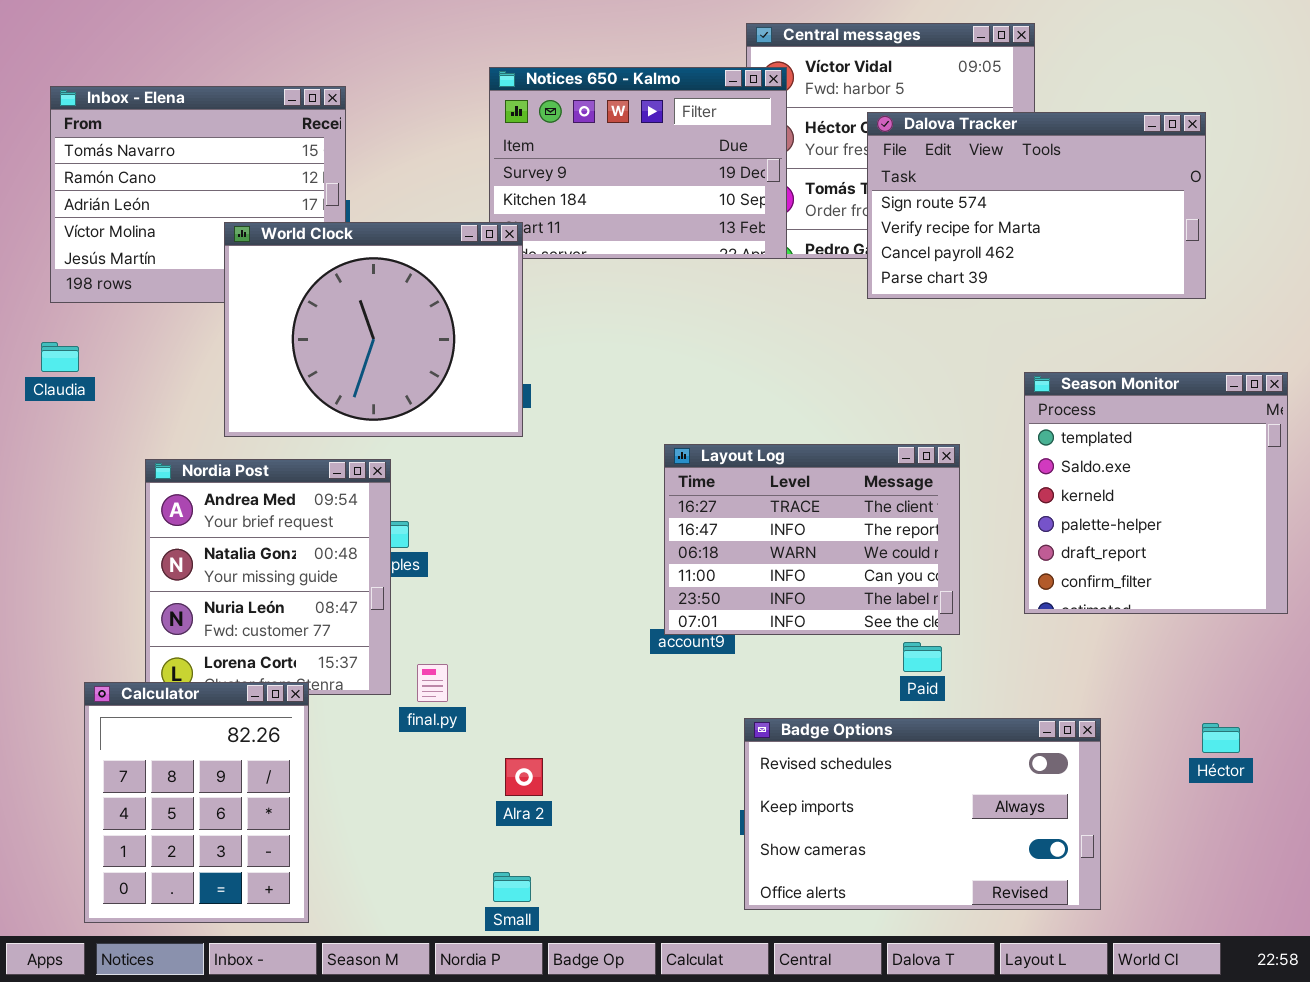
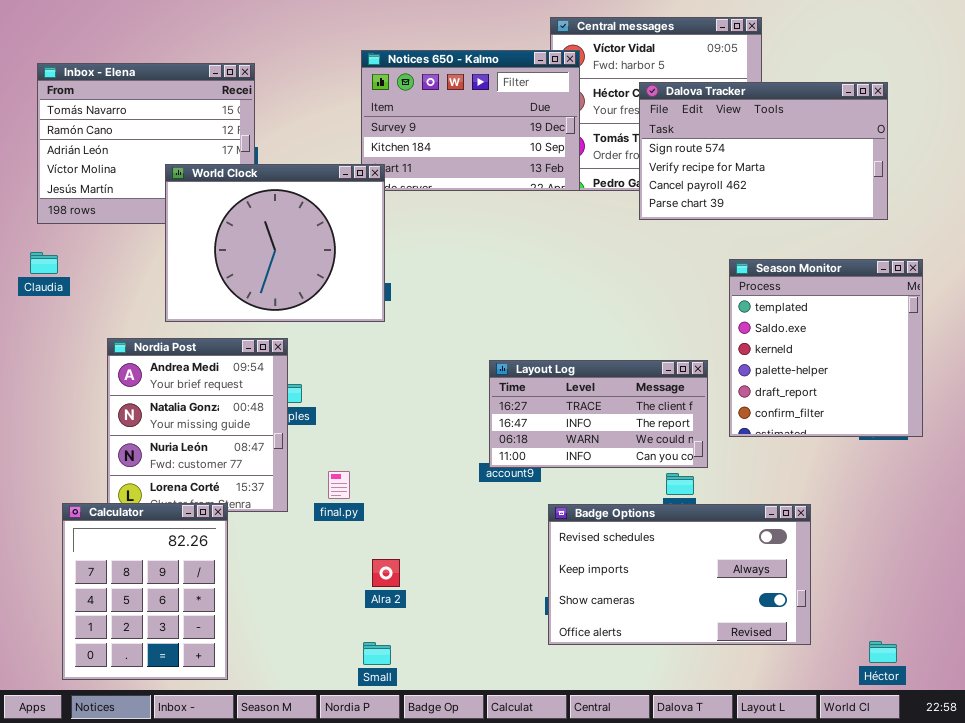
Season Monitor: [1024,372,1288,614] -> [729,259,923,437], moved
Layout Log: [664,444,960,635] -> [489,360,708,468], resized
final.py: [417,664,448,702] -> [328,471,350,499], moved
Badge Options: [744,718,1101,910] -> [548,504,811,645], moved
Héctor: [1202,723,1240,753] -> [869,641,897,663], moved

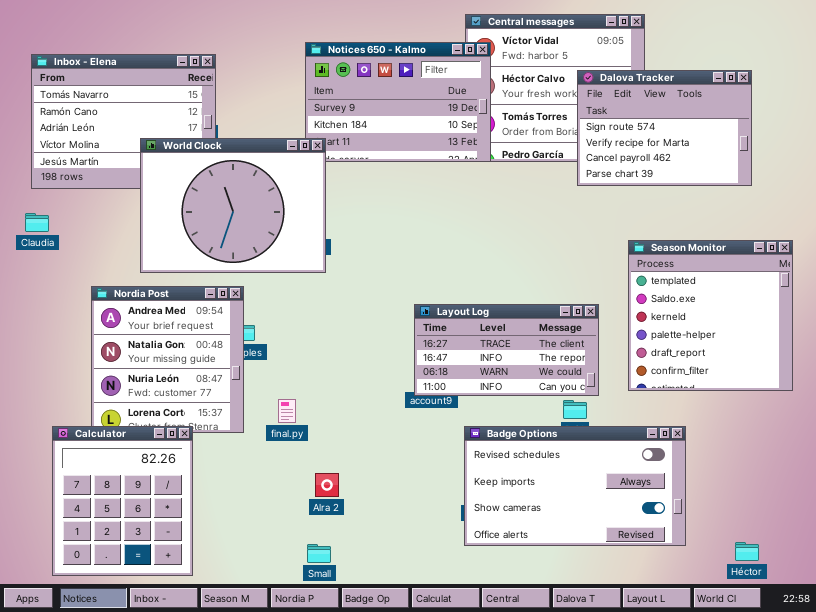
Dalova Tracker: [639,82,888,220] -> [577,70,752,186], resized
Season Monitor: [729,259,923,437] -> [628,240,793,391], moved

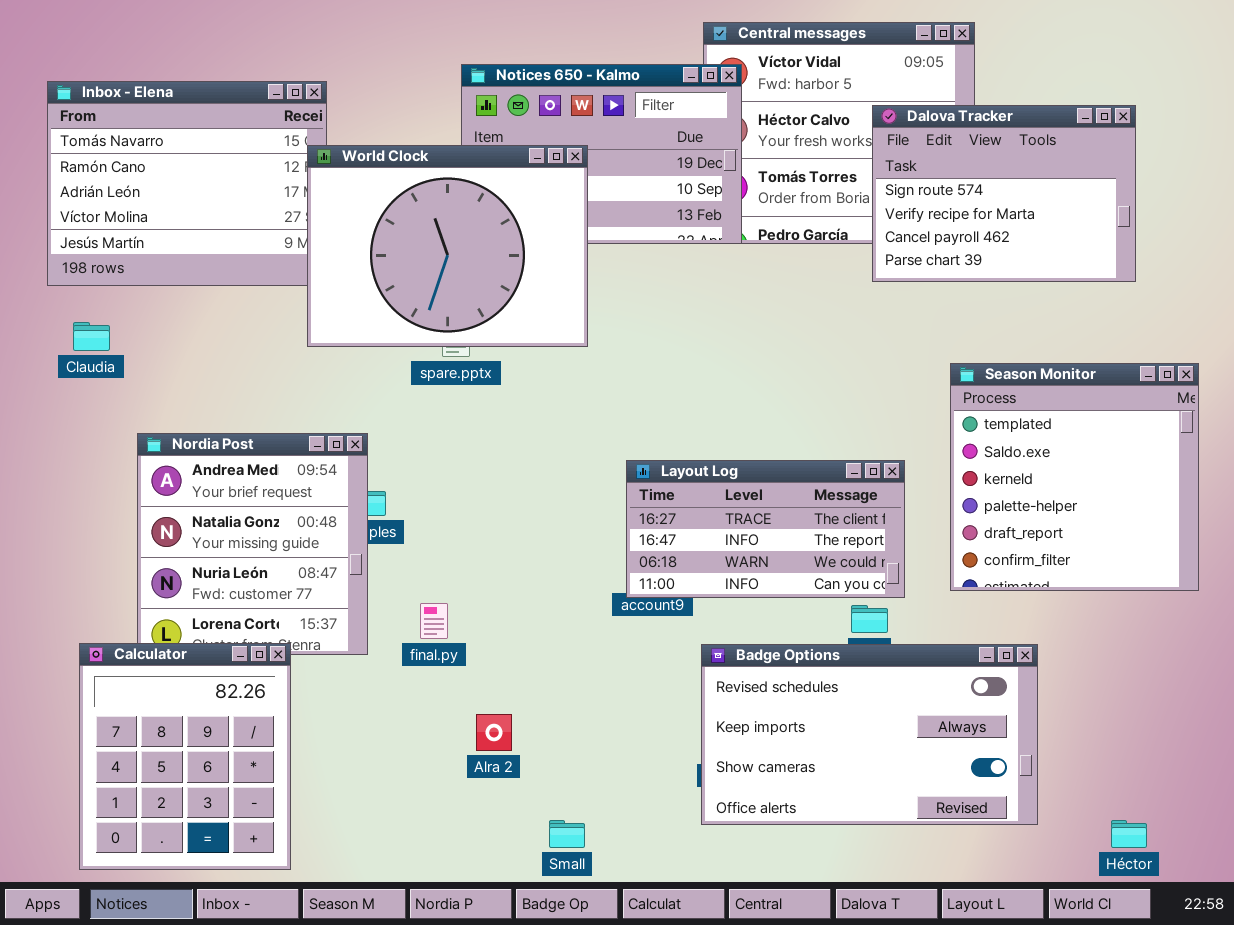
World Clock: [140,138,326,273] -> [307,145,588,347], moved
Claudia: [25,213,49,232] -> [73,322,110,351], moved
Small: [307,544,331,563] -> [549,820,585,848], moved

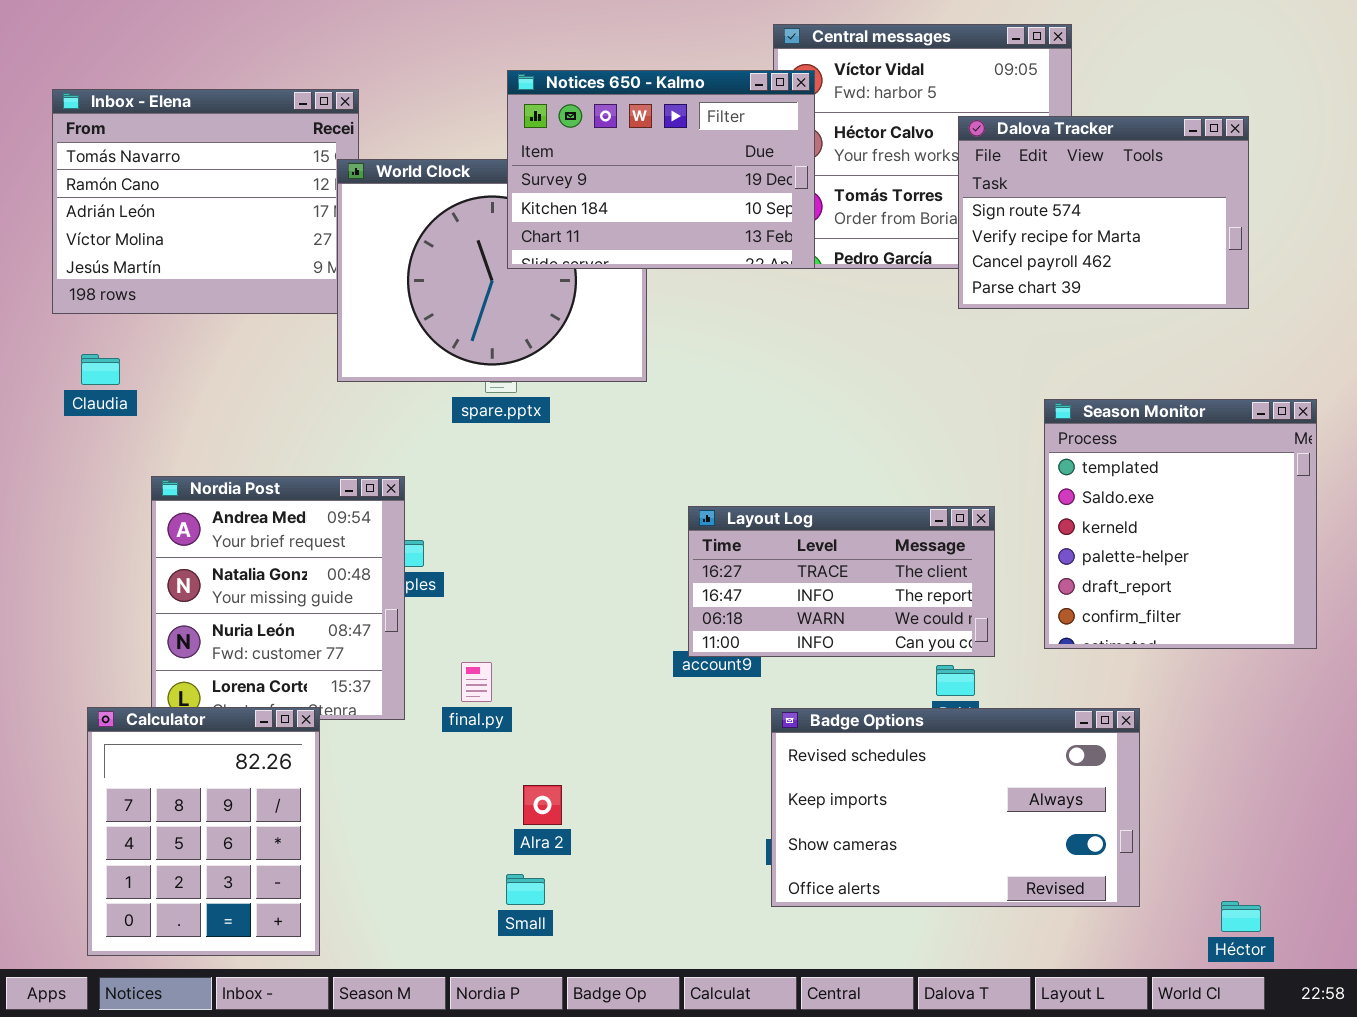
Notices 650 - Kalmo: [461,64,742,244] -> [507,70,815,269], raised
Small: [549,820,585,848] -> [506,874,545,905], moved

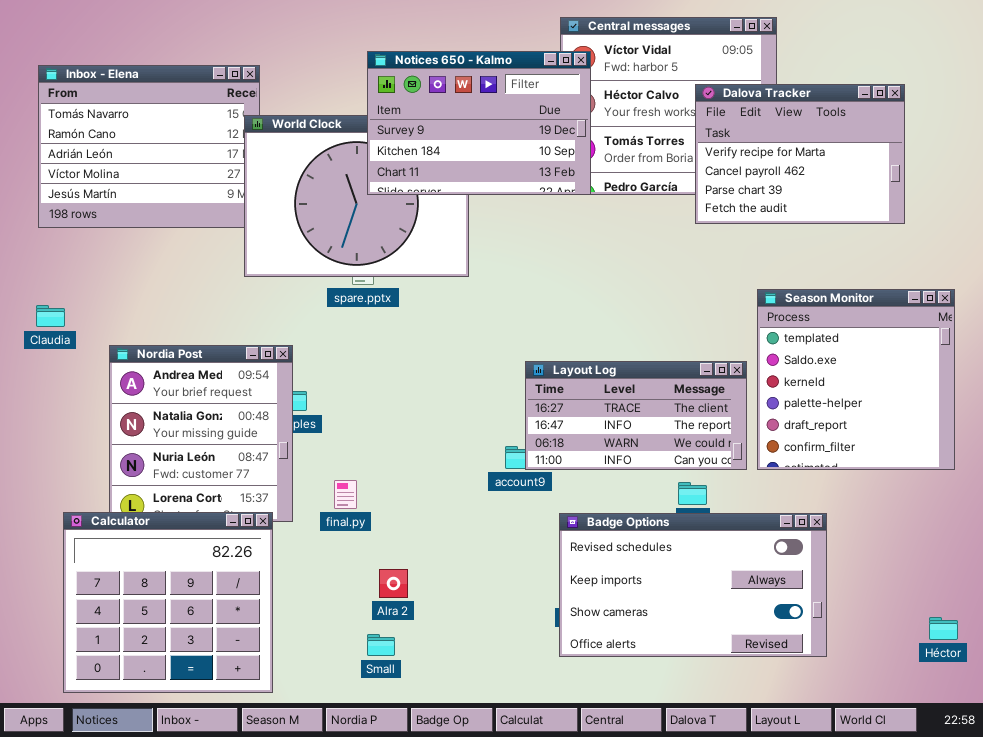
Dalova Tracker: [958,116,1249,309] -> [695,84,905,224], scrolled down 1 row
Claudia: [81,354,120,385] -> [36,305,65,327], moved
Layout Log: [688,506,995,657] -> [525,361,747,470], moved
Calculator: [87,707,320,956] -> [63,512,273,693], resized
Héctor: [1221,901,1261,932] -> [929,617,958,640], moved

